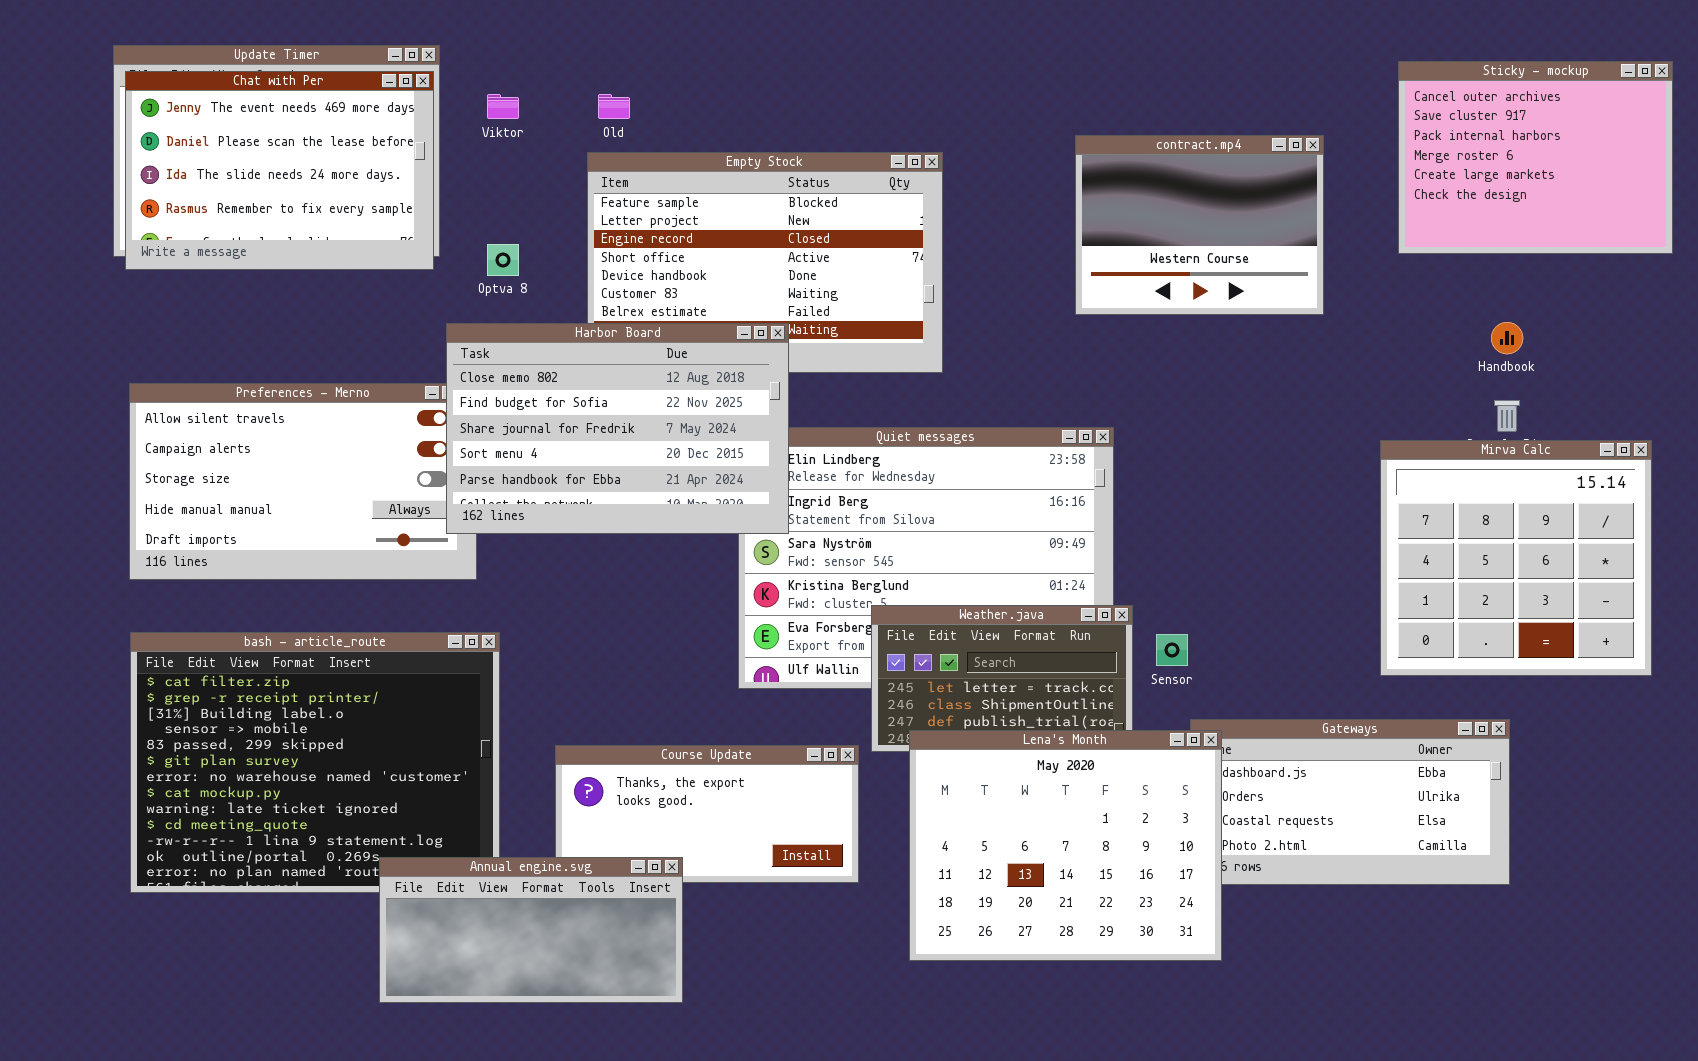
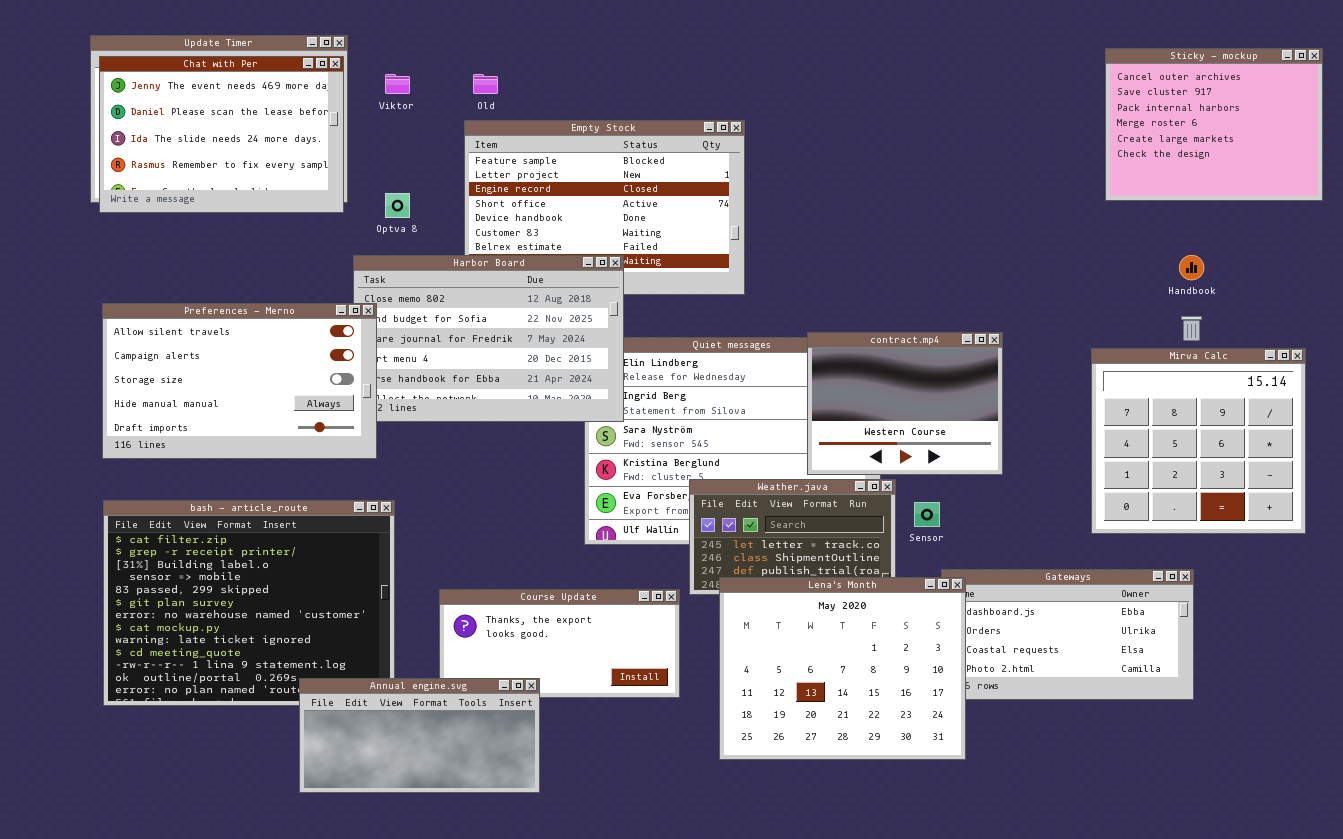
contract.mp4: [1075,135,1324,315] -> [807,332,1003,475], moved
Preferences - Merno: [129,383,477,580] -> [102,303,377,459], raised

